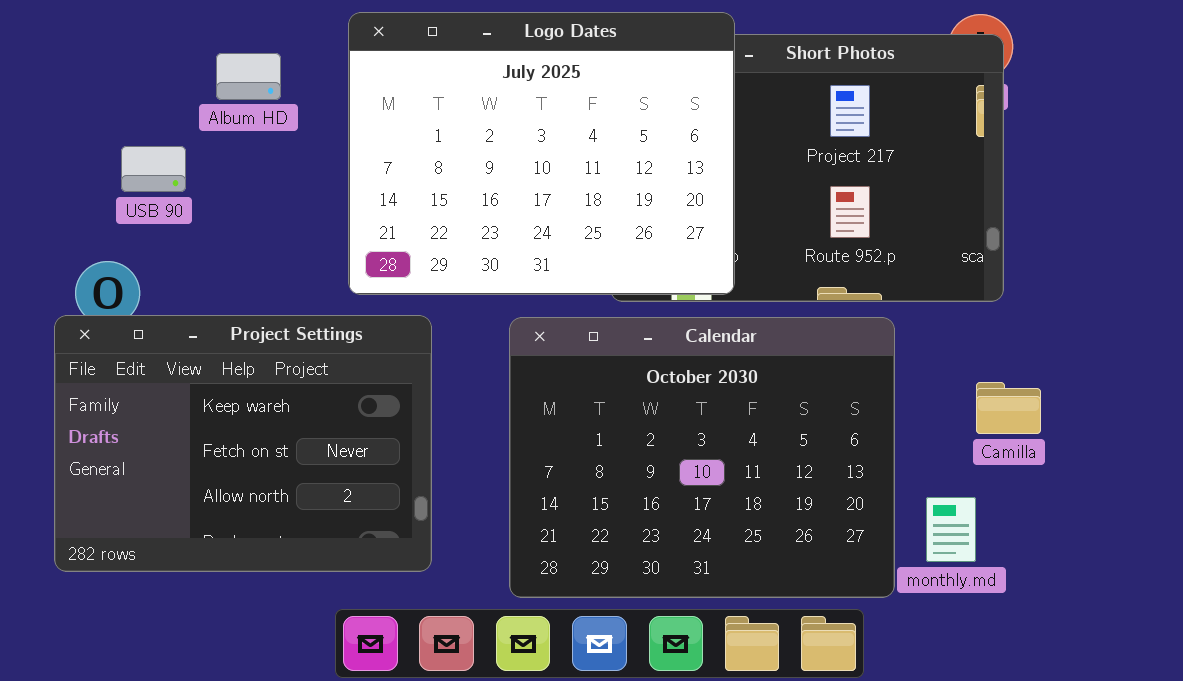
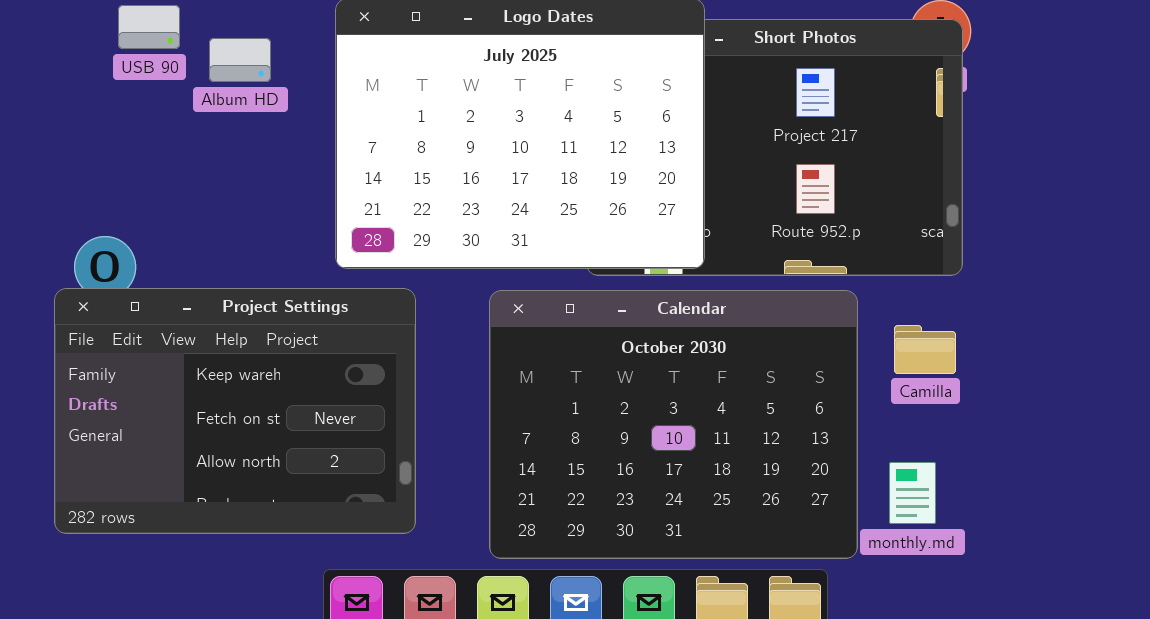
USB 90: [121,146,186,192] -> [118,5,180,49], moved
Camilla: [976,382,1041,434] -> [894,325,956,374], moved

